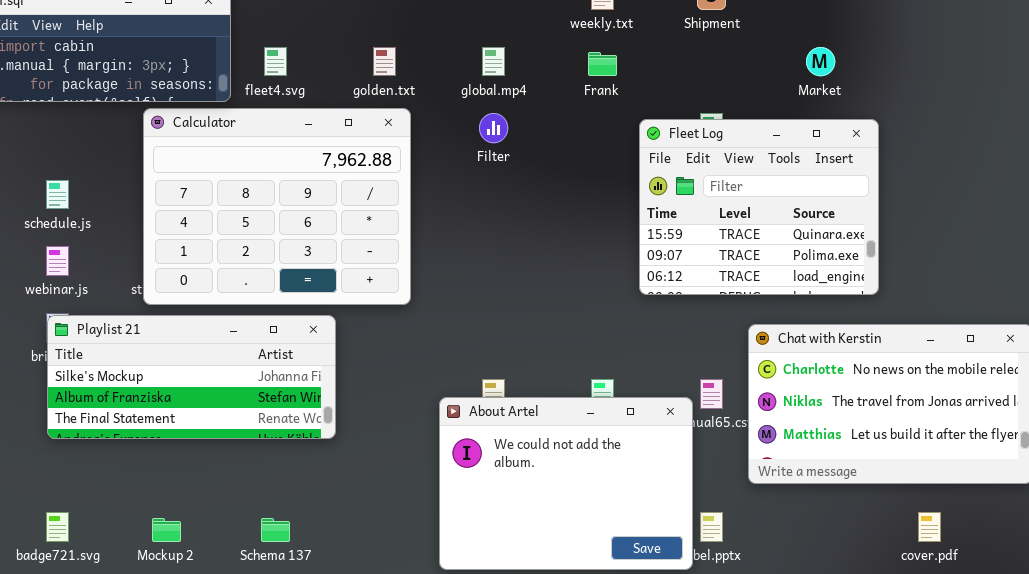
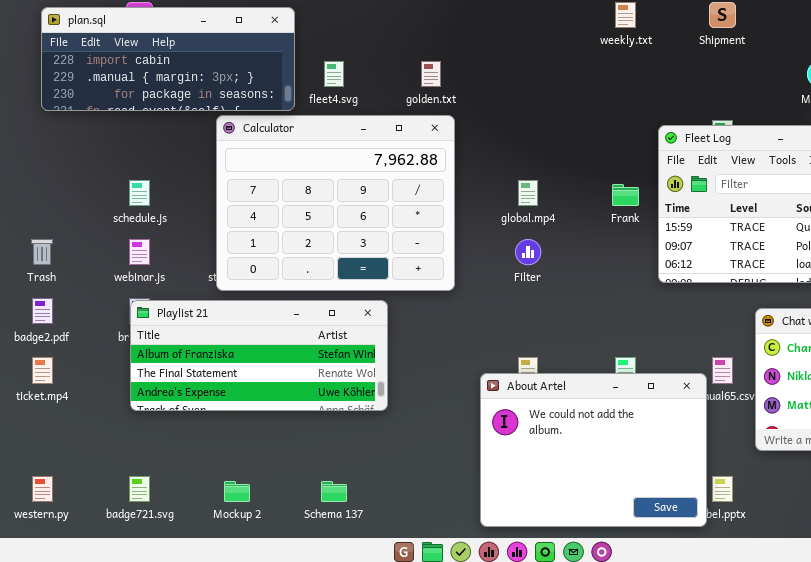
global.mp4: [482,47,505,76] -> [518,180,538,206], moved
Frank: [588,52,617,76] -> [612,184,639,206], moved
Filter: [479,113,508,143] -> [515,239,541,265], moved
Playlist 21: [47,315,336,439] -> [130,300,388,411], scrolled down 1 row

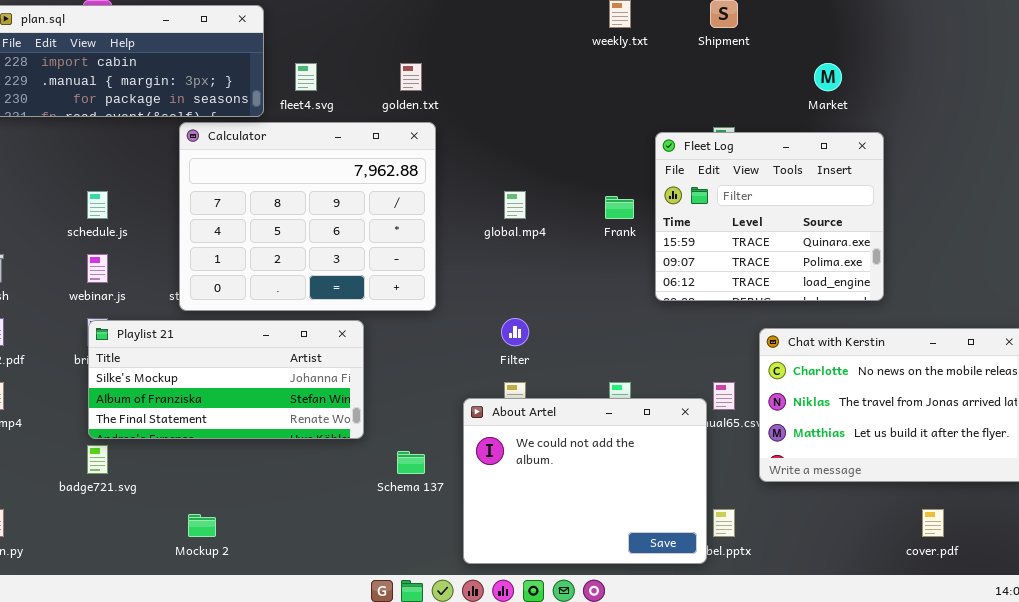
Filter: [515,239,541,265] -> [501,318,529,346], moved
Playlist 21: [130,300,388,411] -> [88,320,364,439], scrolled up 1 row
badge721.svg: [129,476,150,502] -> [87,445,108,474], moved
Schema 137: [321,481,347,502] -> [397,451,425,474], moved

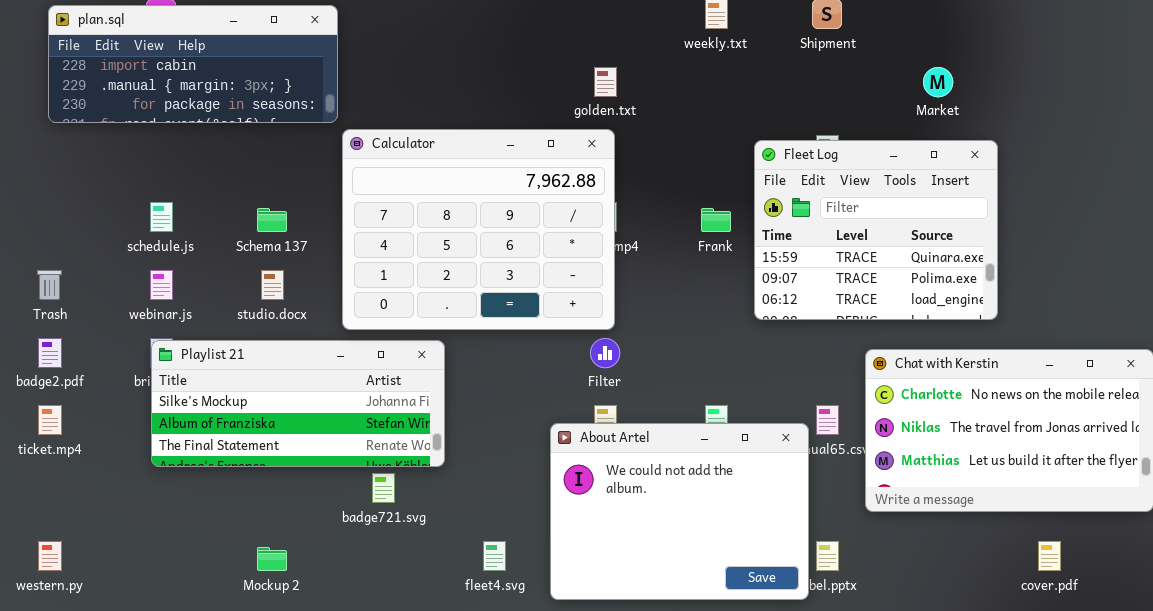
fleet4.svg: [295,63,317,91] -> [483,541,506,571], moved
golden.txt: [400,63,422,91] -> [594,67,617,97], moved
Calculator: [179,122,436,311] -> [342,129,615,330], moved
badge721.svg: [87,445,108,474] -> [372,473,395,503], moved
Schema 137: [397,451,425,474] -> [257,208,287,232], moved

